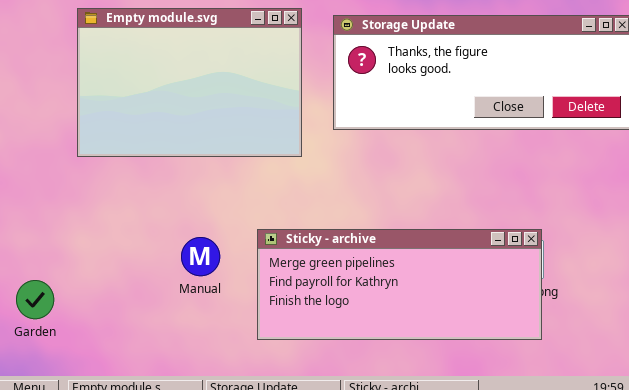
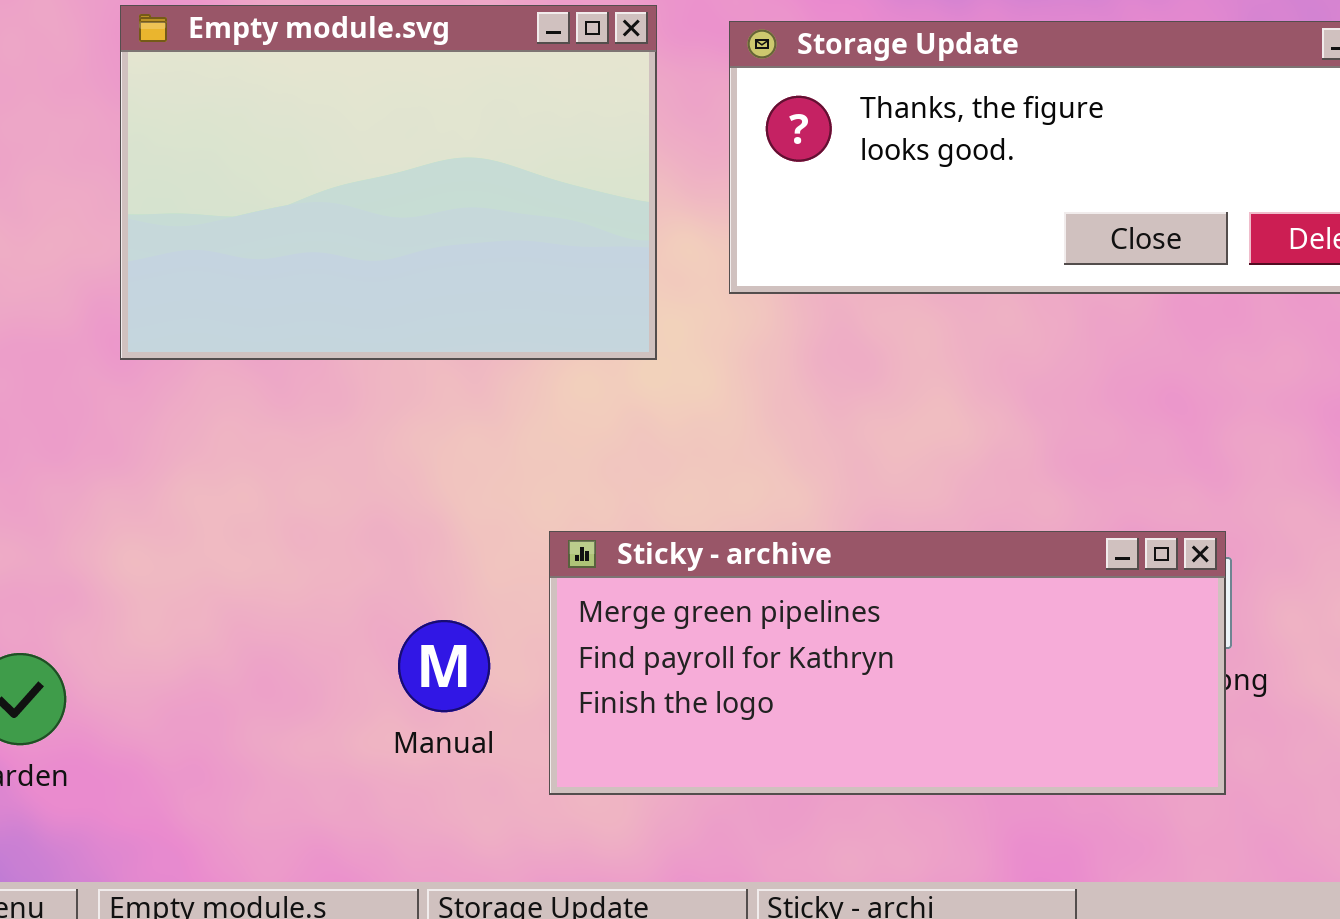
Manual: [181,237,220,276] -> [398,620,490,712], moved

